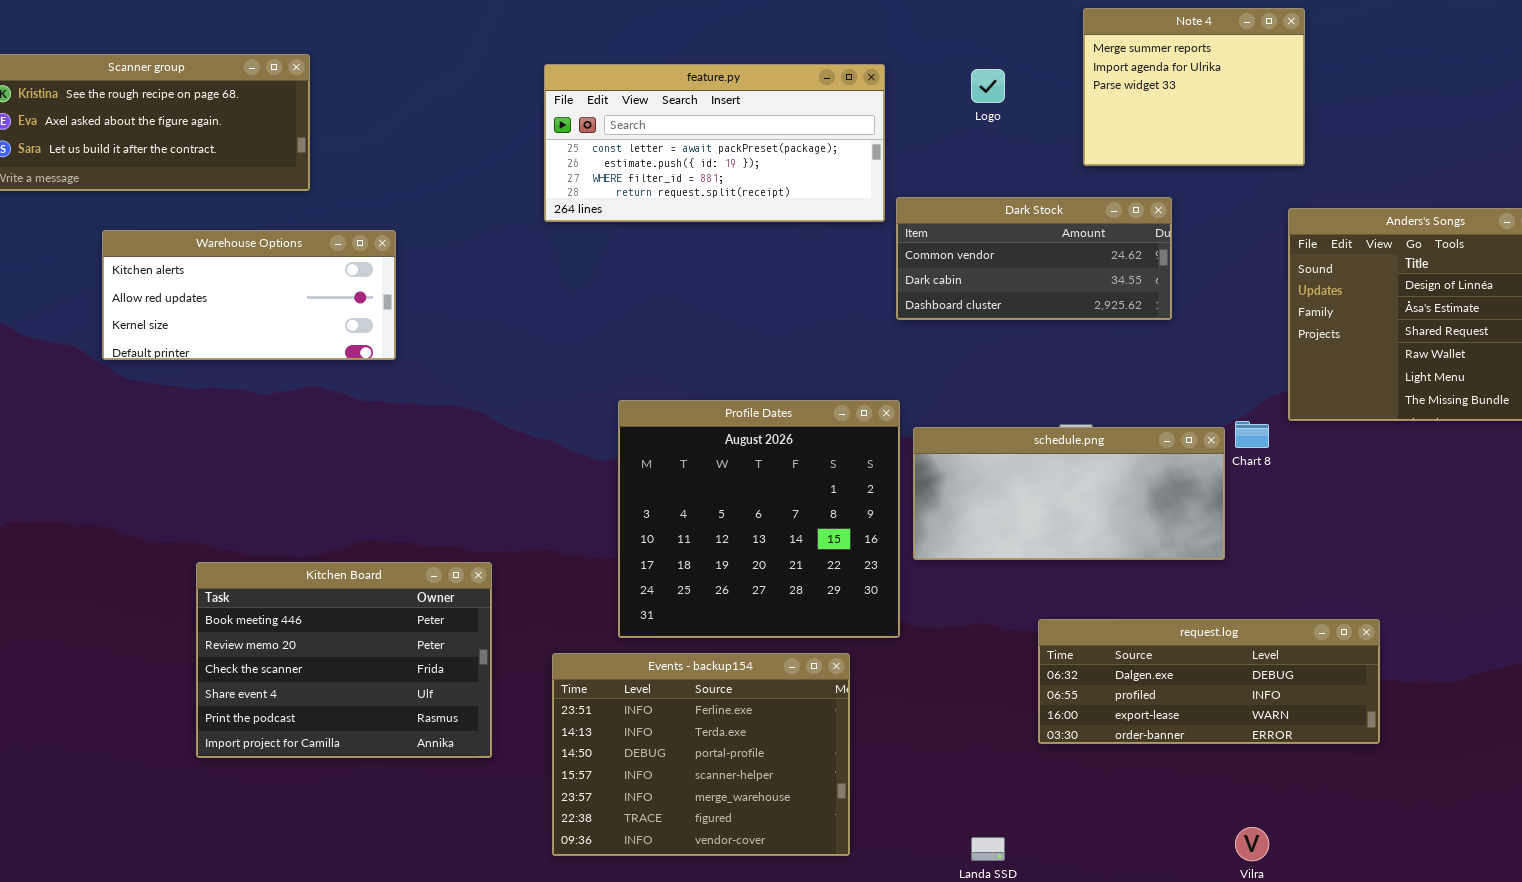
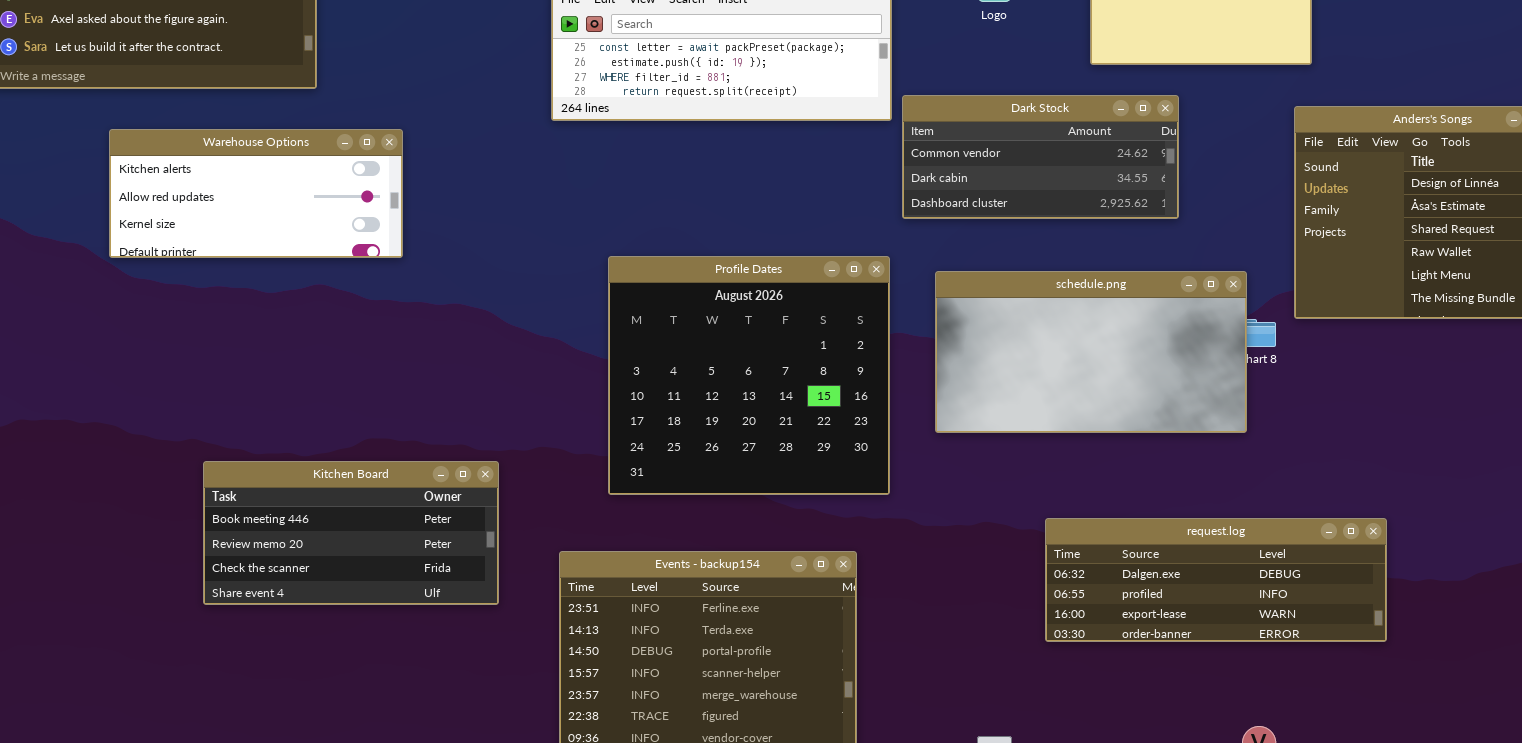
Profile Dates: [618,400,900,638] -> [608,256,890,495], moved
schedule.png: [913,427,1225,560] -> [935,271,1247,433], moved, resized
Kitchen Board: [196,562,492,758] -> [203,461,499,605], resized

